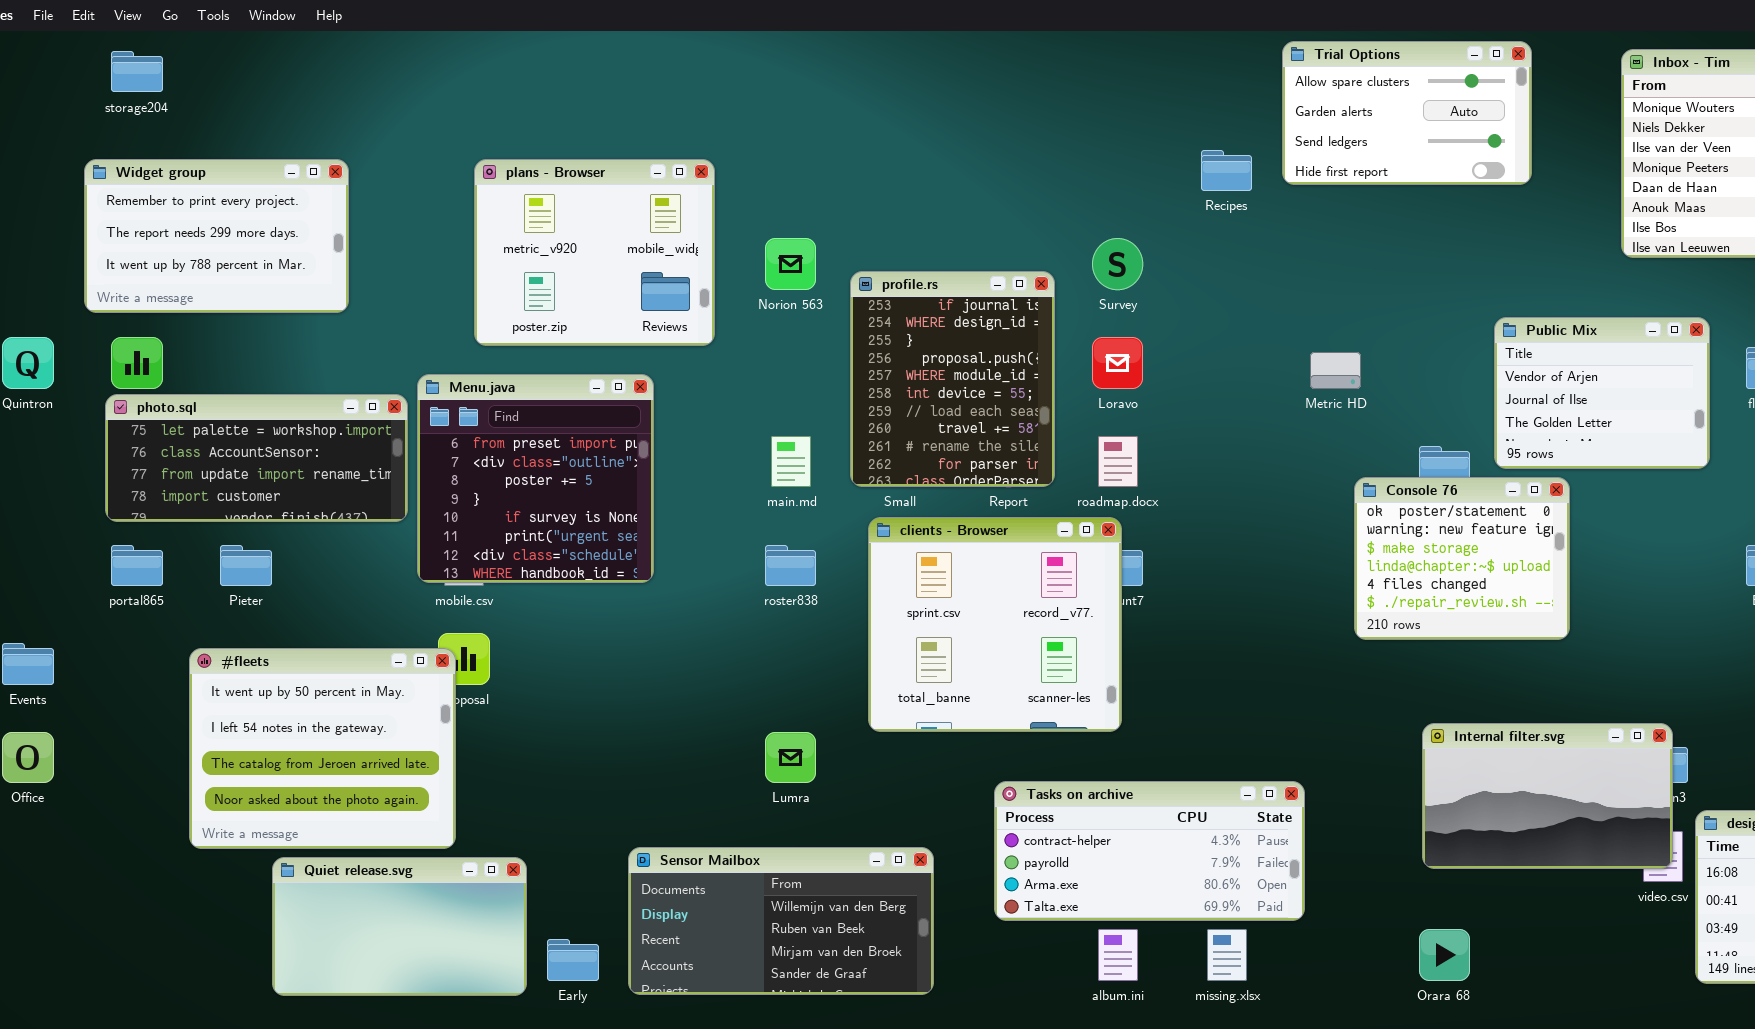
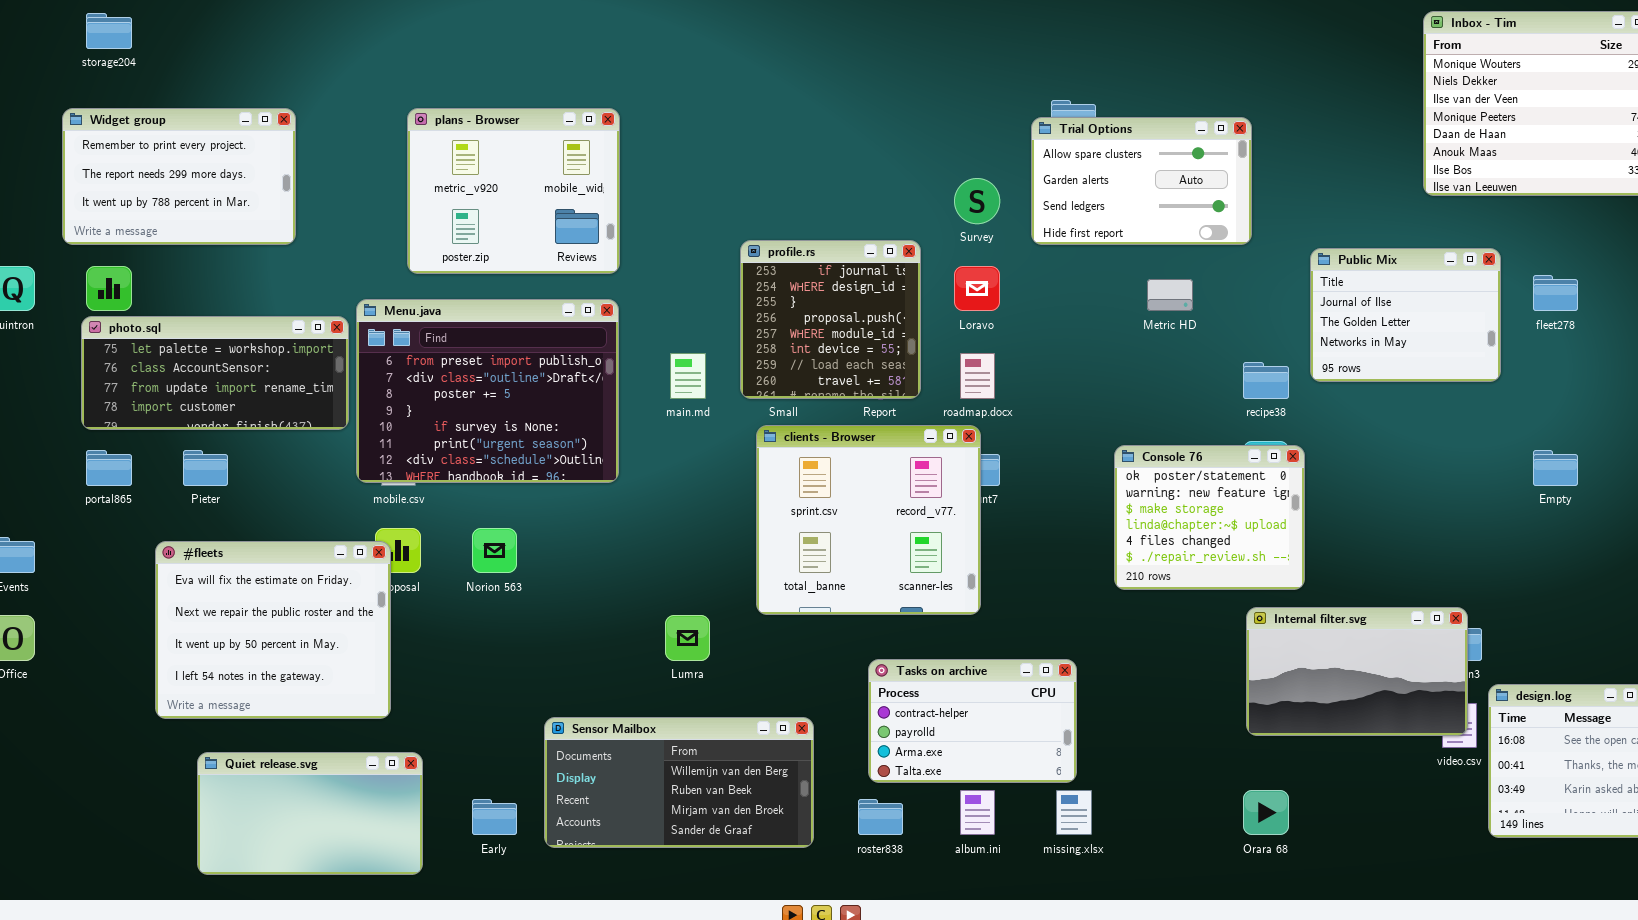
Trial Options: [1282,41,1532,185] -> [1031,117,1252,245], moved
Norion 563: [765,238,816,290] -> [472,528,517,573], moved
profile.rs: [850,271,1055,487] -> [740,240,921,399], resized
Public Mix: [1494,317,1710,469] -> [1310,248,1501,382], scrolled down 1 row
Menu.java: [417,374,654,583] -> [356,299,619,483], resized
Console 76: [1354,477,1570,640] -> [1114,445,1305,590], moved
roster838: [765,545,816,586] -> [858,799,903,835], moved
#fleets: [189,648,456,849] -> [155,541,391,719], scrolled up 2 rows
Tasks on archive: [994,781,1305,921] -> [868,659,1077,783], resized
Quiet release.svg: [272,857,527,996] -> [197,752,423,875], moved

